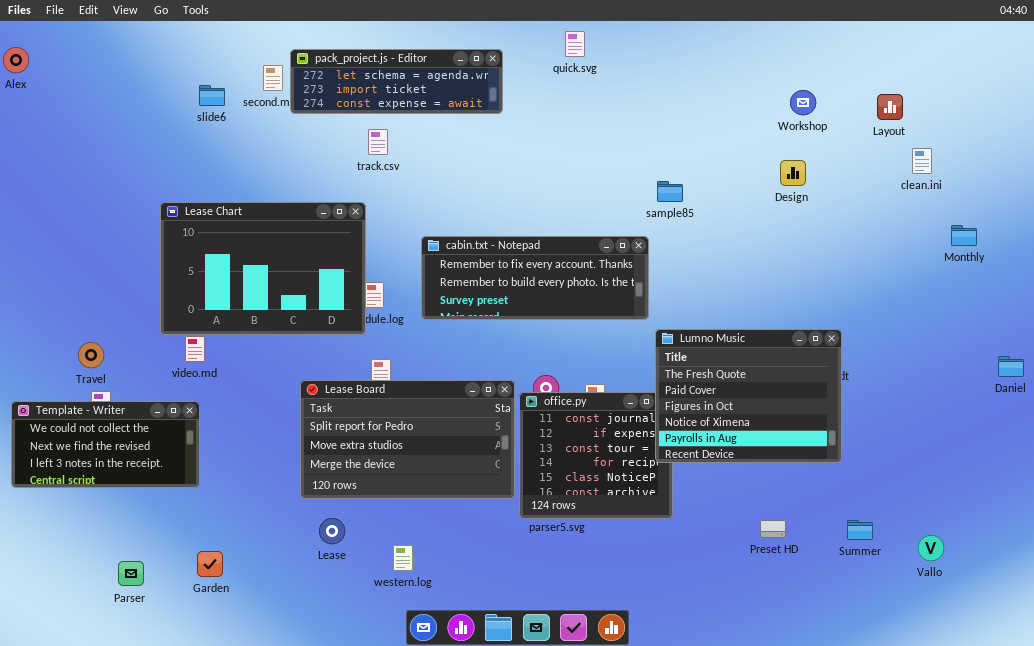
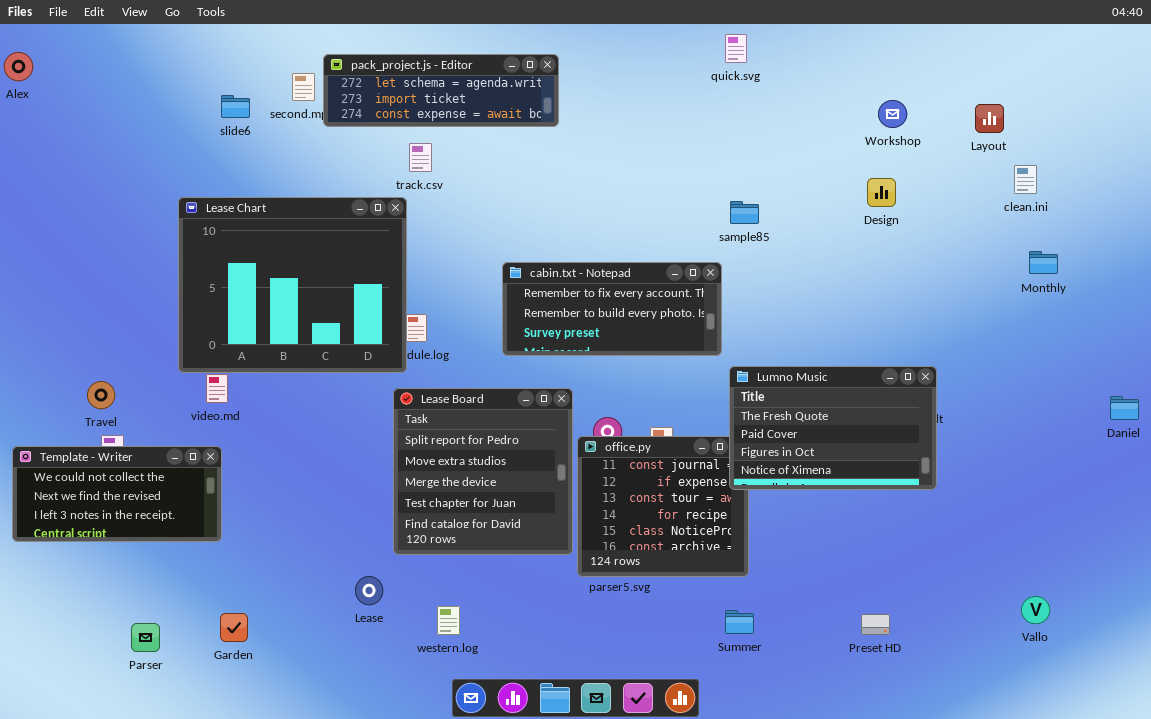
quick.svg: [565,31,585,57] -> [725,34,747,63], moved
Lease Chart: [160,202,366,335] -> [178,197,407,373], resized
Monthly: [951,225,977,246] -> [1029,251,1058,274], moved
cabin.txt - Notepad: [421,236,649,320] -> [502,262,722,356], resized
Lumno Music: [655,329,842,463] -> [729,366,937,490], resized
Lease Board: [300,380,515,499] -> [393,388,573,555], resized
Preset HD: [760,520,786,538] -> [861,614,890,635], moved
Summer: [847,520,873,540] -> [725,610,754,634], moved

